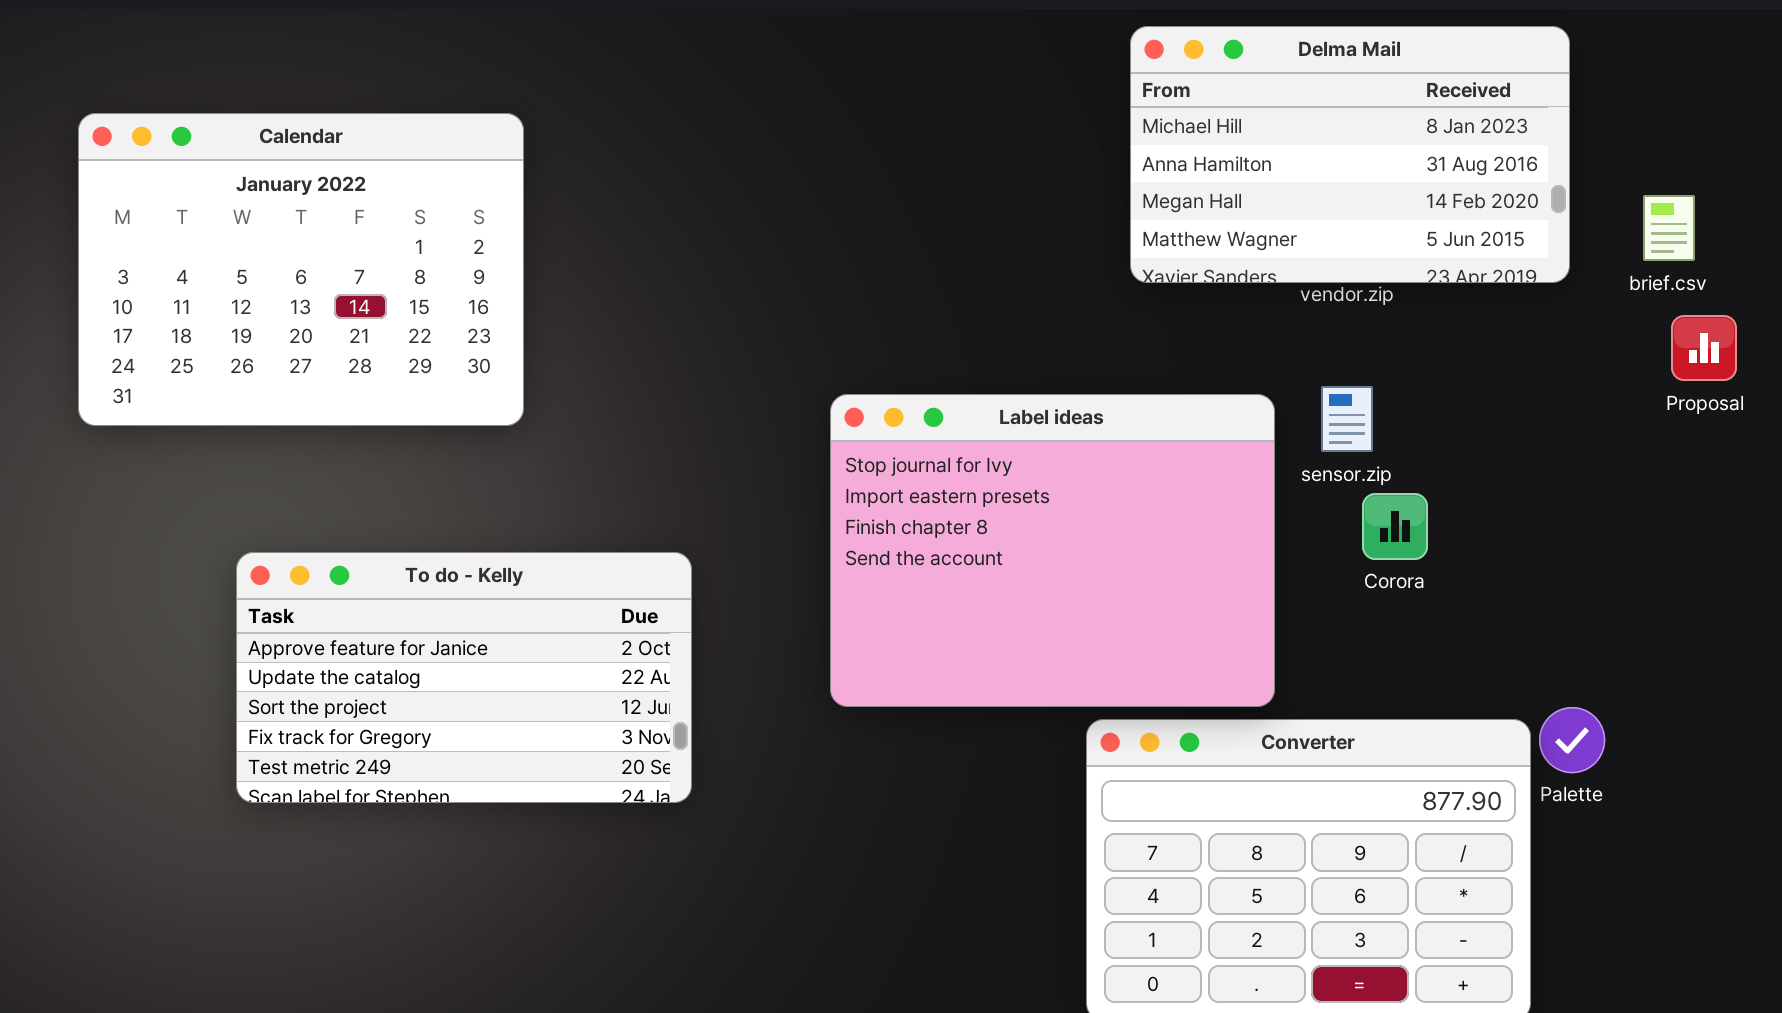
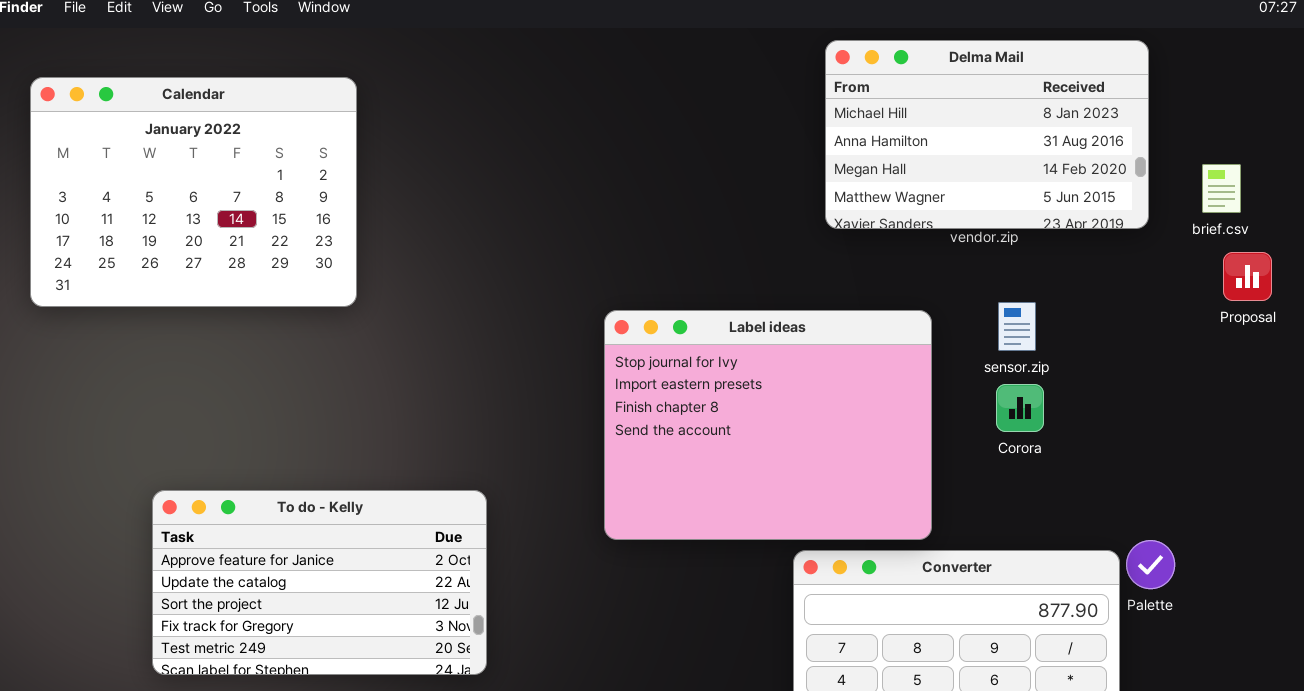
Calendar: [78,113,524,426] -> [30,77,357,307], moved
sensor.zip: [1321,386,1373,452] -> [998,302,1036,351], moved
To do - Kelly: [236,552,692,803] -> [152,490,487,675], moved

